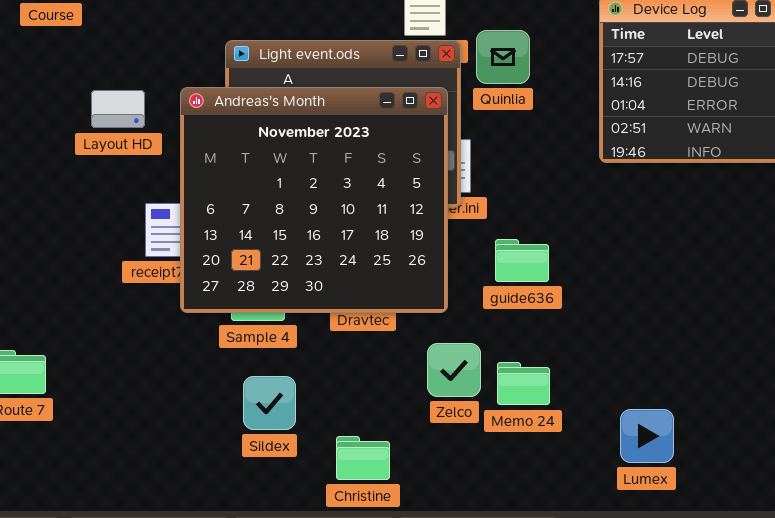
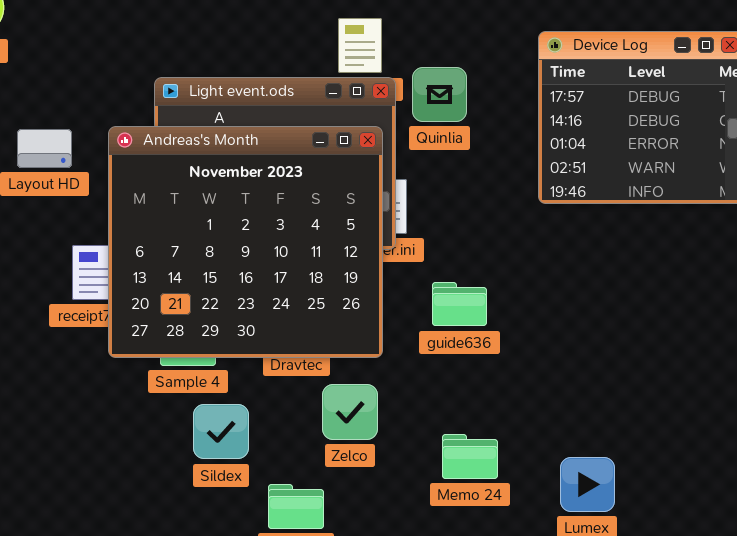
Zelco: [427,343,481,397] -> [322,384,378,440], moved
Memo 24: [497,362,550,405] -> [442,434,498,479], moved
Sildex: [243,376,296,430] -> [193,404,249,459], moved

